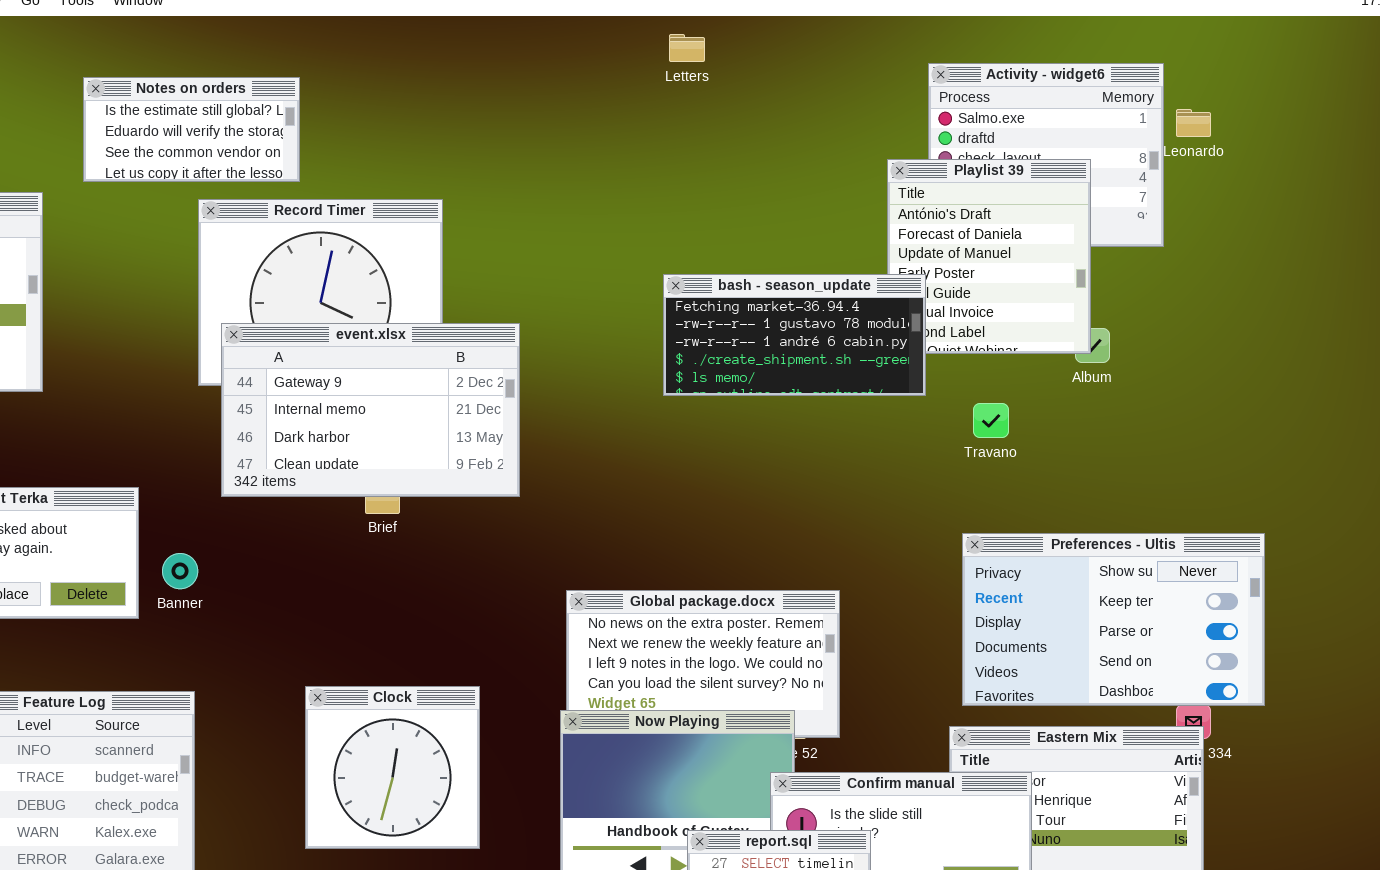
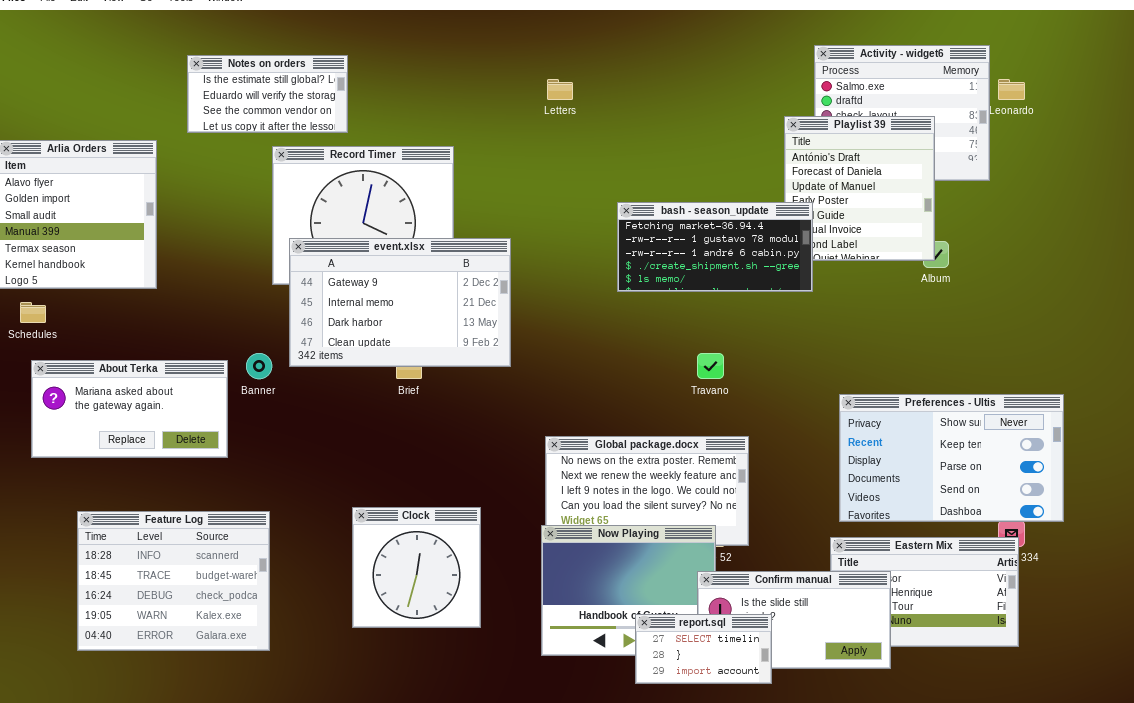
Letters: [669,34,705,62] -> [547,79,573,100], moved
Travano: [973,403,1009,438] -> [697,353,724,379], moved
Banner: [162,553,198,589] -> [246,353,272,379], moved

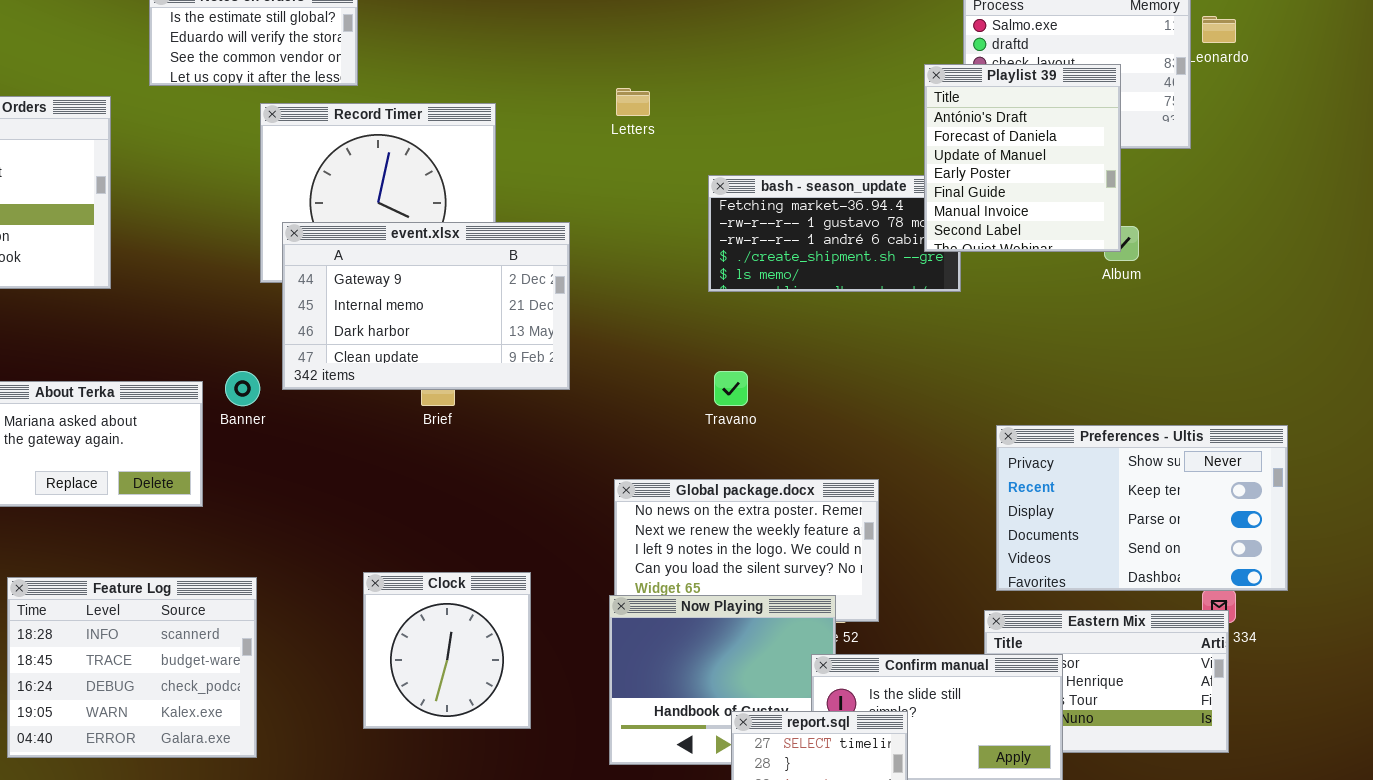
Letters: [547,79,573,100] -> [616,88,650,116], moved
Playlist 39: [784,116,935,261] -> [924,64,1121,252], raised
Travano: [697,353,724,379] -> [714,371,748,406], moved

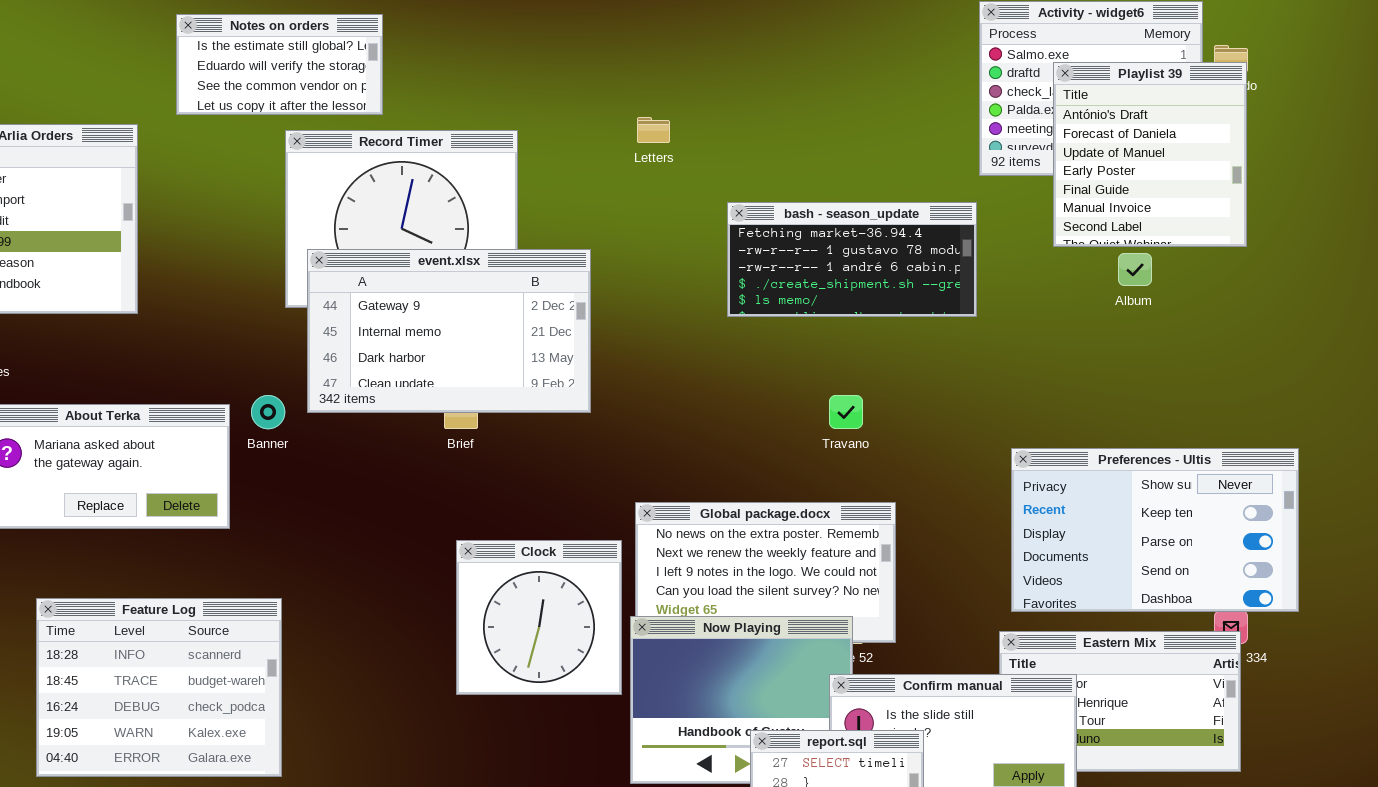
Playlist 39: [924,64,1121,252] -> [1053,62,1247,247], moved
Travano: [714,371,748,406] -> [829,395,863,429], moved
Clock: [363,572,531,729] -> [456,540,622,695], moved

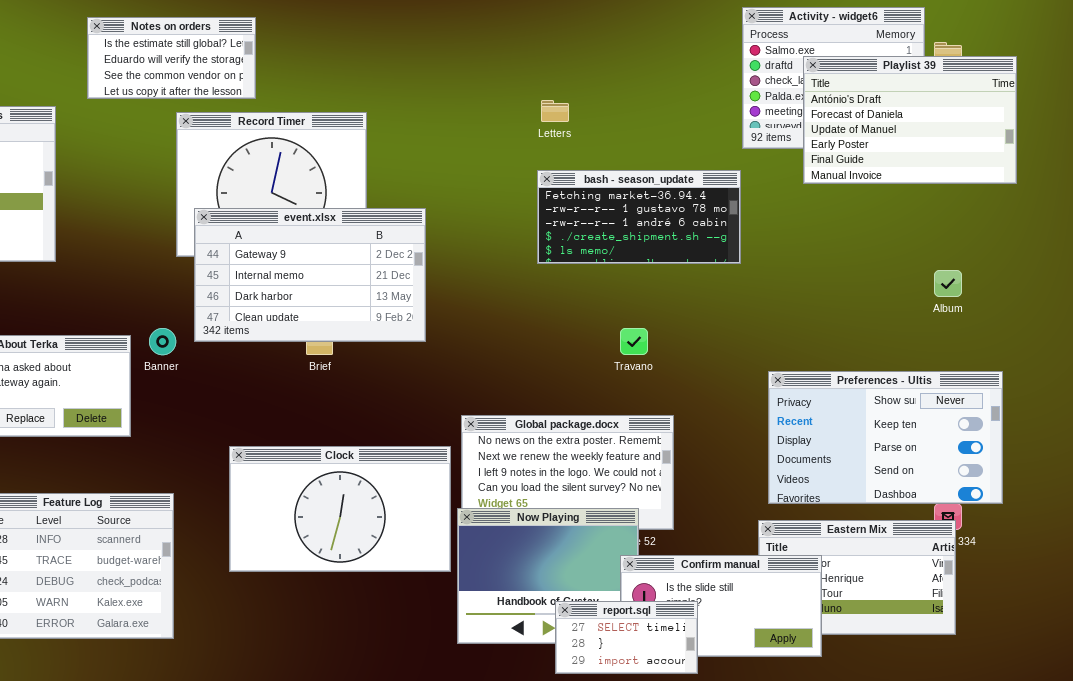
Playlist 39: [1053,62,1247,247] -> [803,56,1017,184], resized
Letters: [637,117,670,143] -> [541,100,569,122], moved
Album: [1118,253,1152,286] -> [934,270,962,297], moved
Clock: [456,540,622,695] -> [229,446,451,572], resized

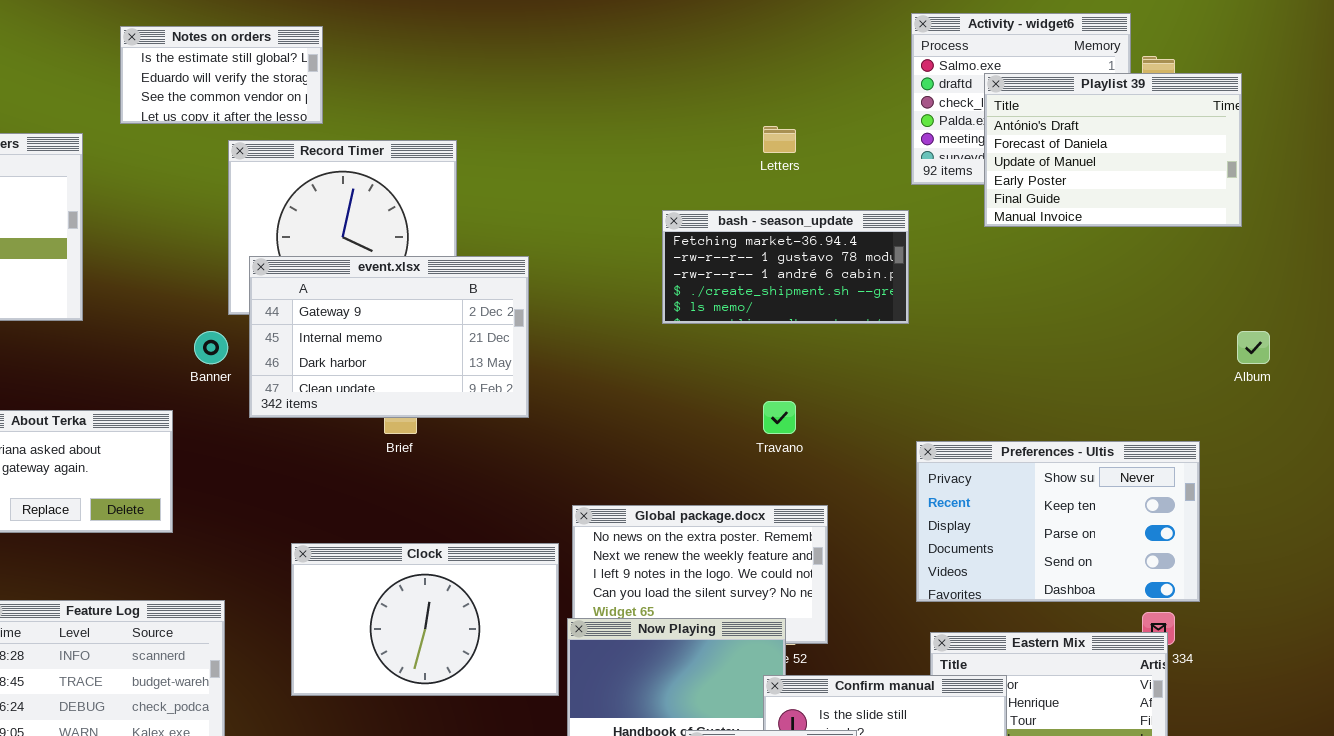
Letters: [541,100,569,122] -> [763,126,796,153], moved
Album: [934,270,962,297] -> [1237,331,1270,364], moved
Banner: [149,328,176,355] -> [194,331,228,364], moved
Preferences - Ultis: [768,371,1003,504] -> [916,441,1200,602], moved

